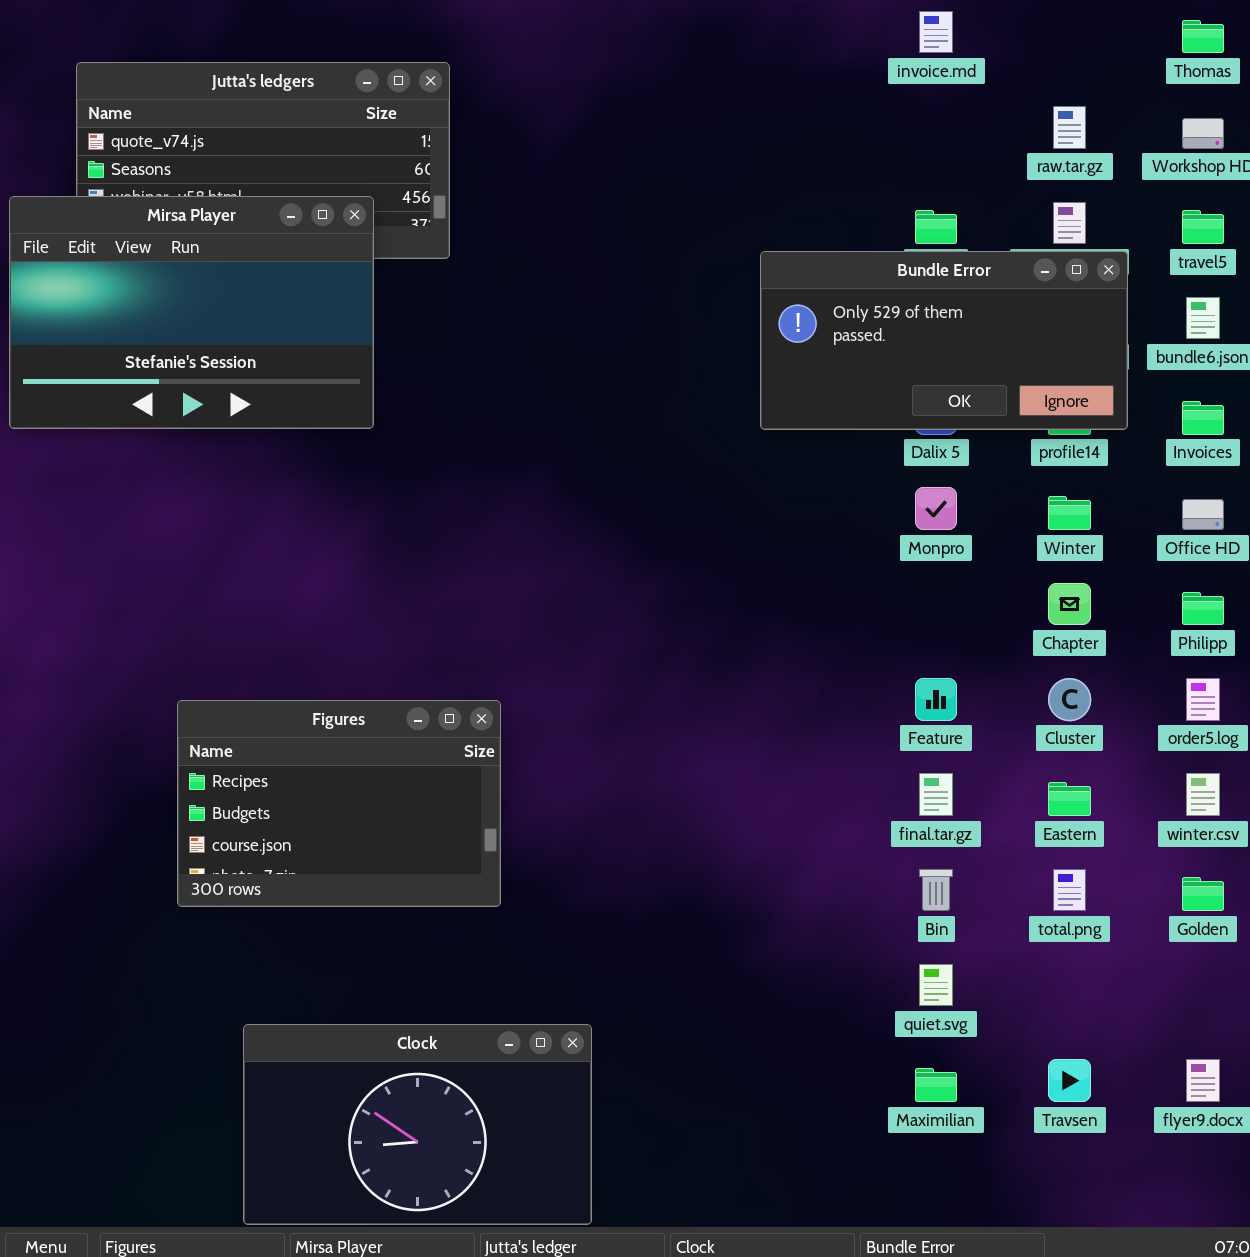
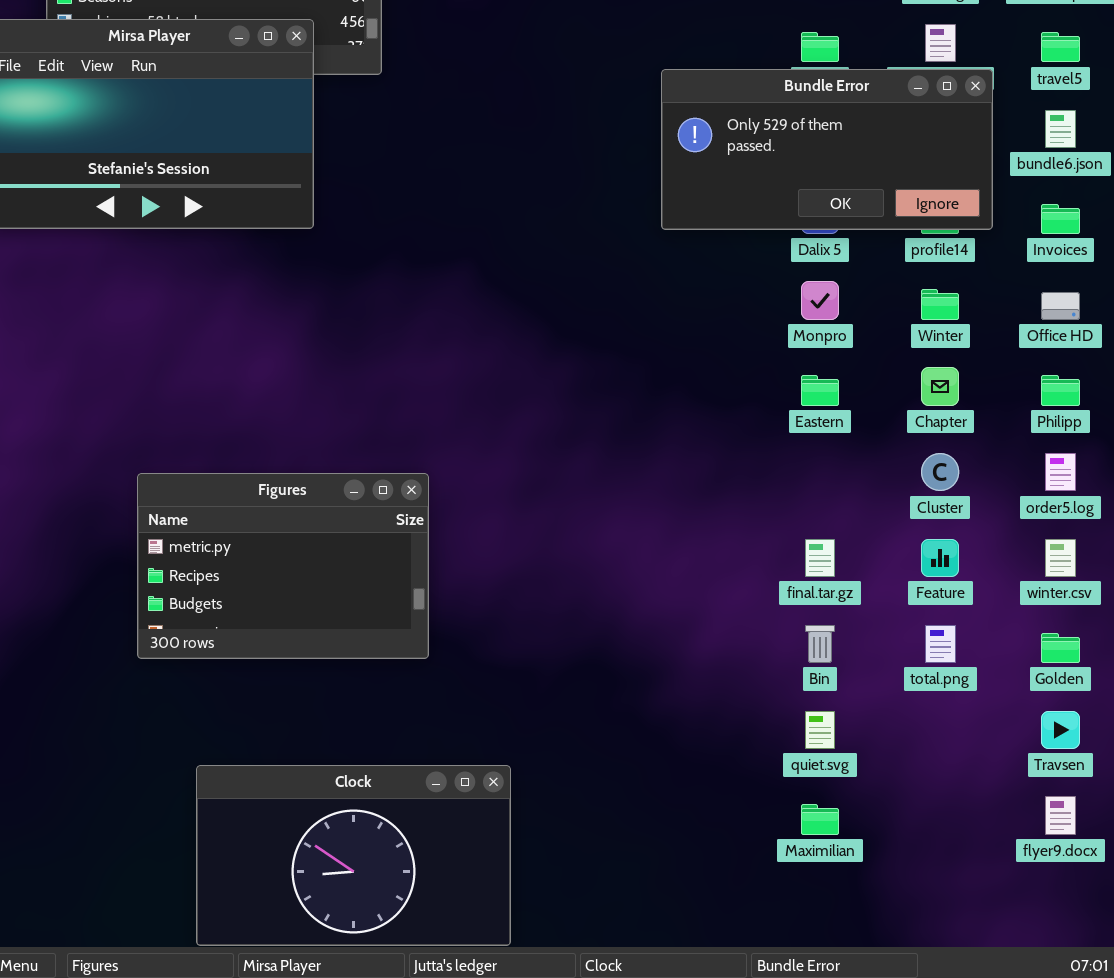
Feature: [915,678,957,721] -> [921,539,959,577], moved
Figures: [177,700,501,907] -> [137,473,429,659], scrolled up 1 row
Eastern: [1048,782,1091,816] -> [801,375,839,406], moved
Travsen: [1048,1059,1091,1102] -> [1041,711,1080,749], moved

